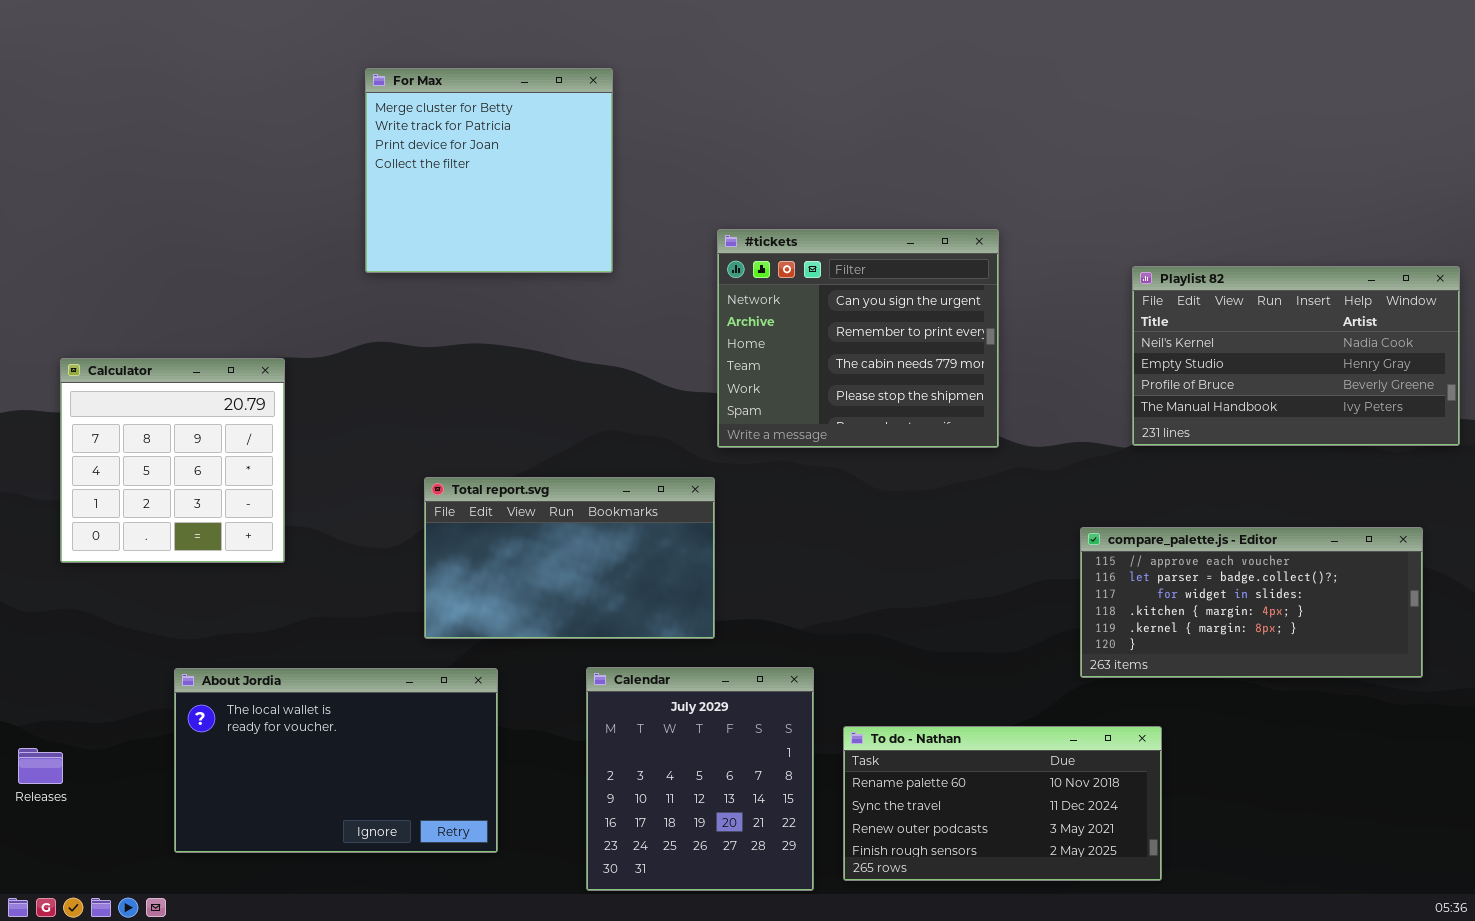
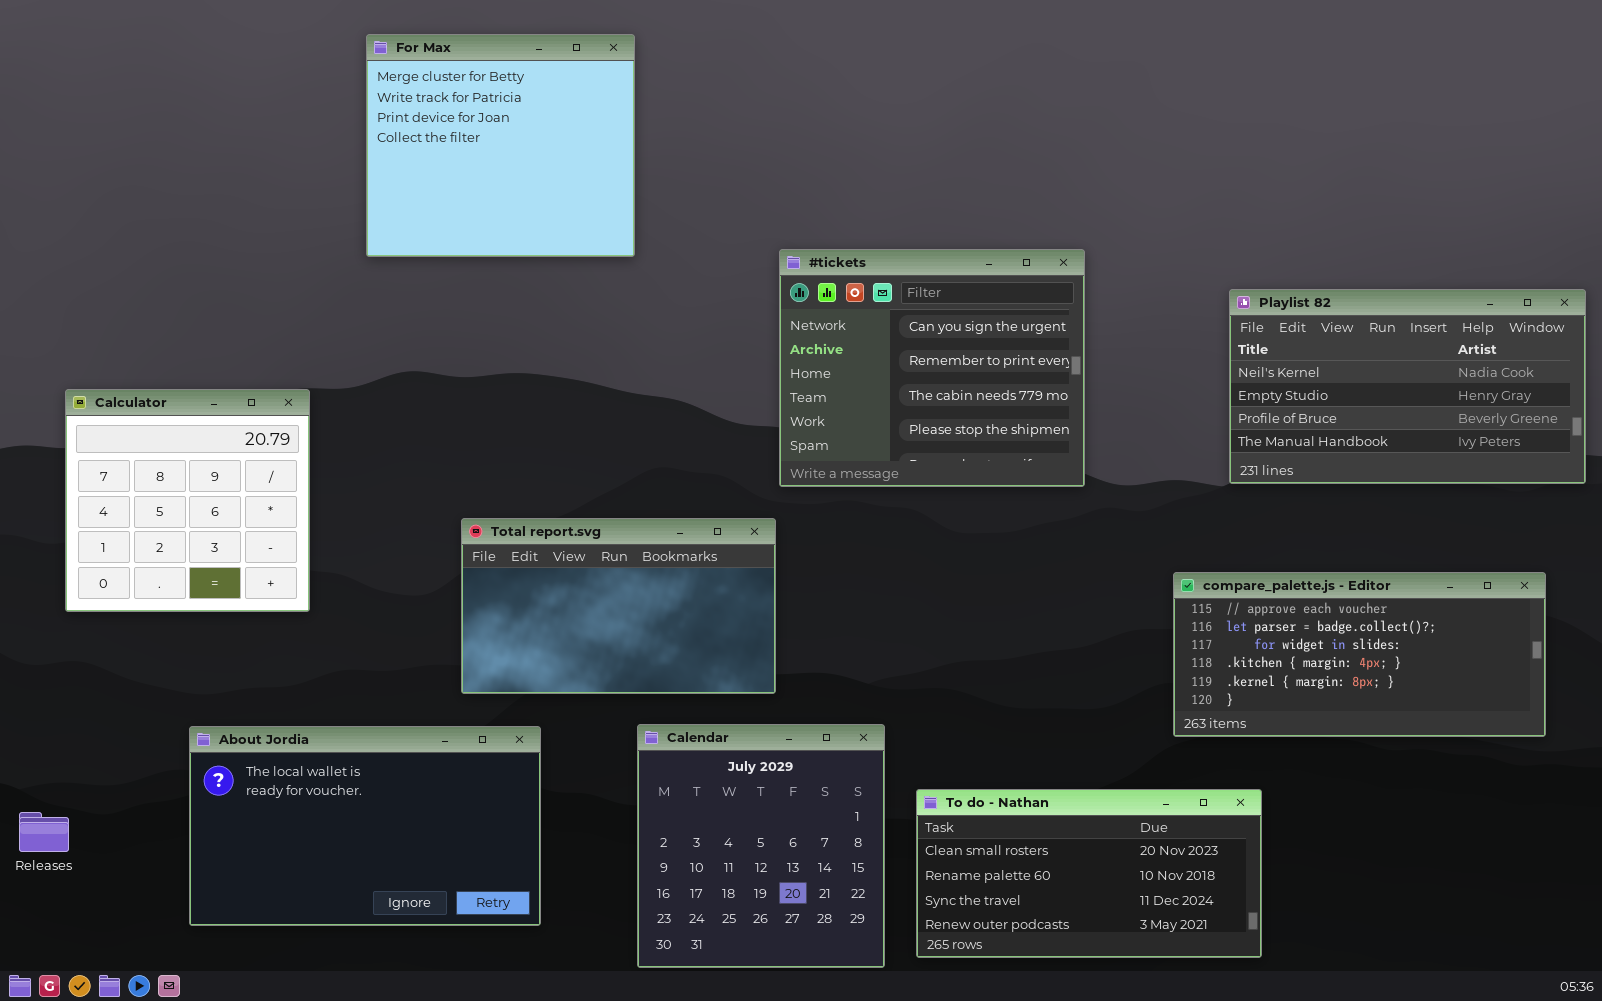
For Max: [365,68,613,273] -> [366,34,635,257], moved
To do - Nathan: [843,726,1162,881] -> [916,789,1262,958], scrolled up 1 row

